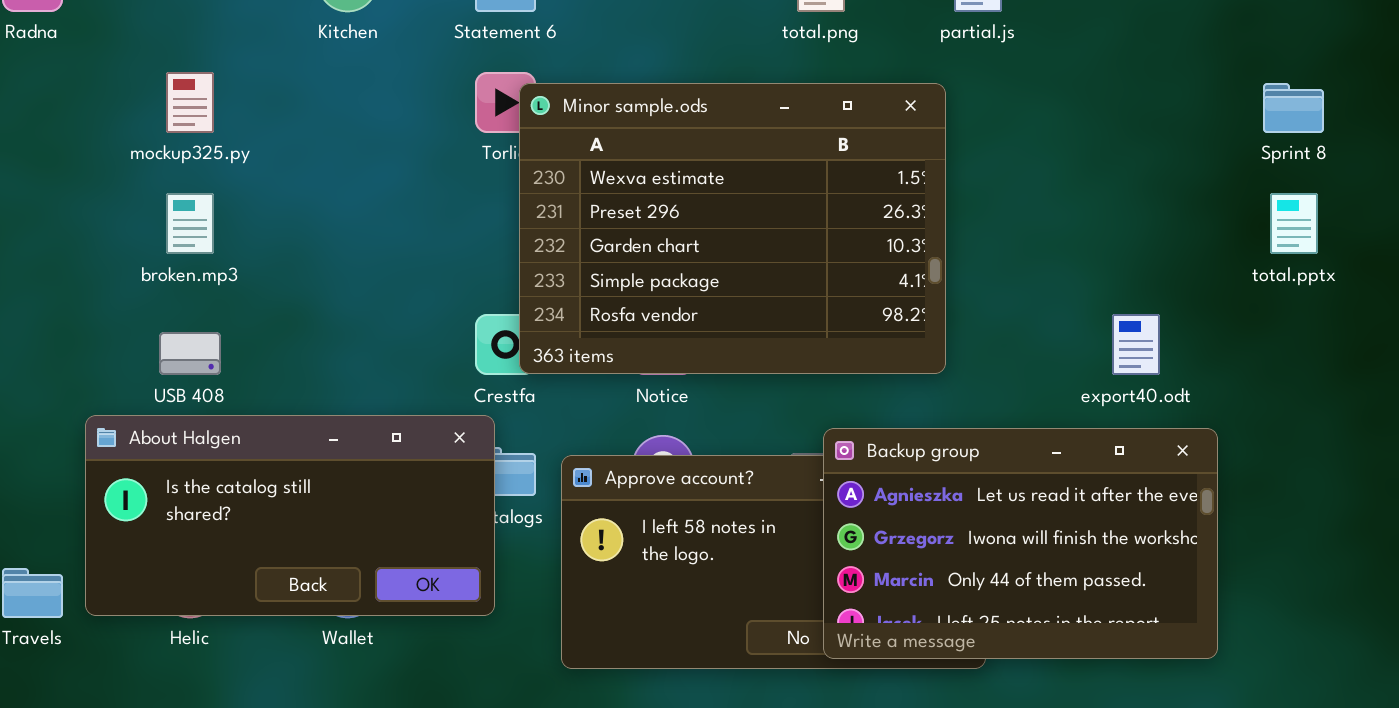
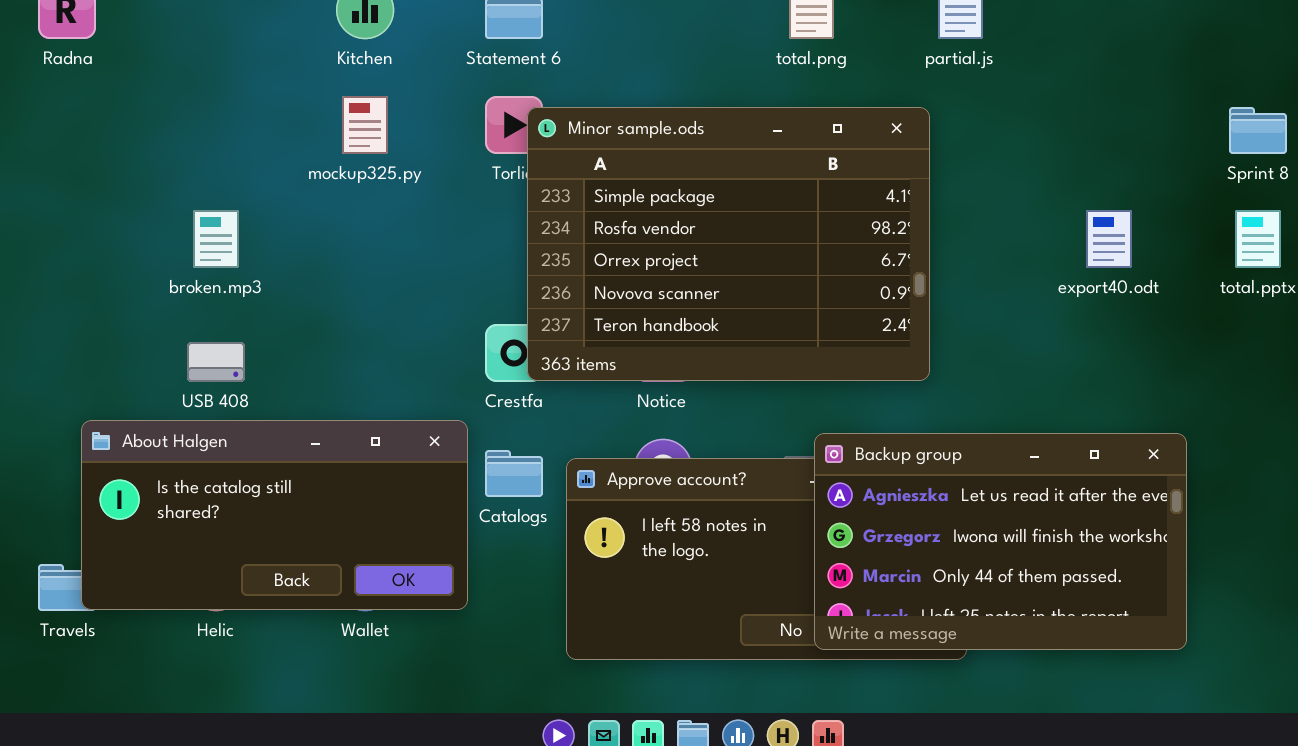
mockup325.py: [166,72,214,133] -> [342,96,388,154], moved
Minor sample.ods: [519,83,946,374] -> [527,107,930,381], scrolled down 3 rows
export40.odt: [1112,314,1160,375] -> [1086,210,1132,268], moved
About Halgen: [85,415,495,616] -> [81,420,468,610], moved

